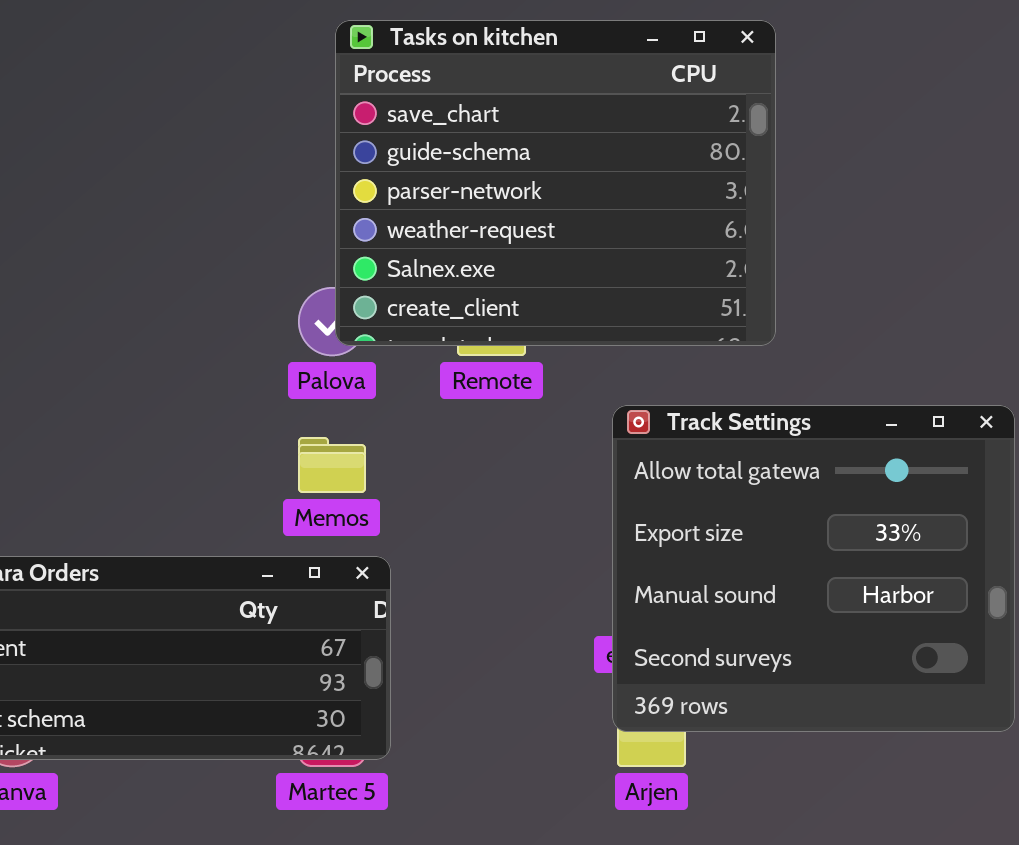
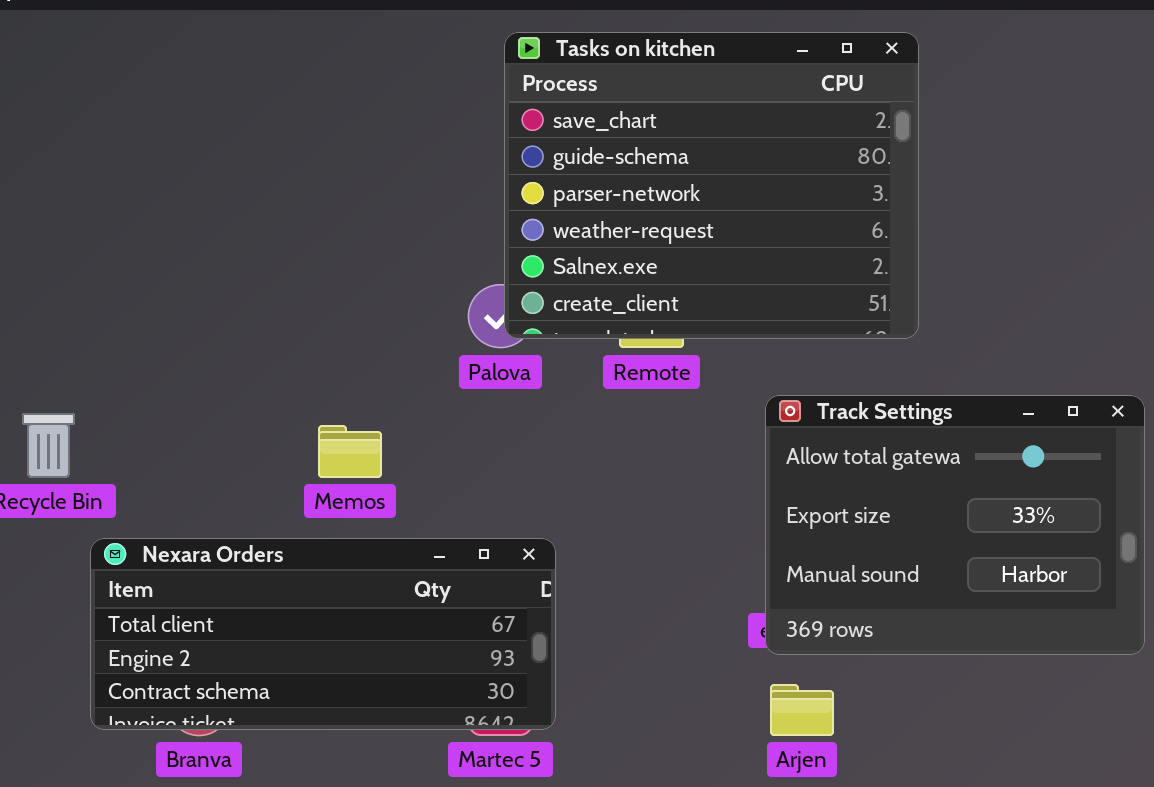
Track Settings: [612,405,1015,732] -> [765,395,1145,655], resized
Memos: [298,437,366,493] -> [318,425,382,478], moved

